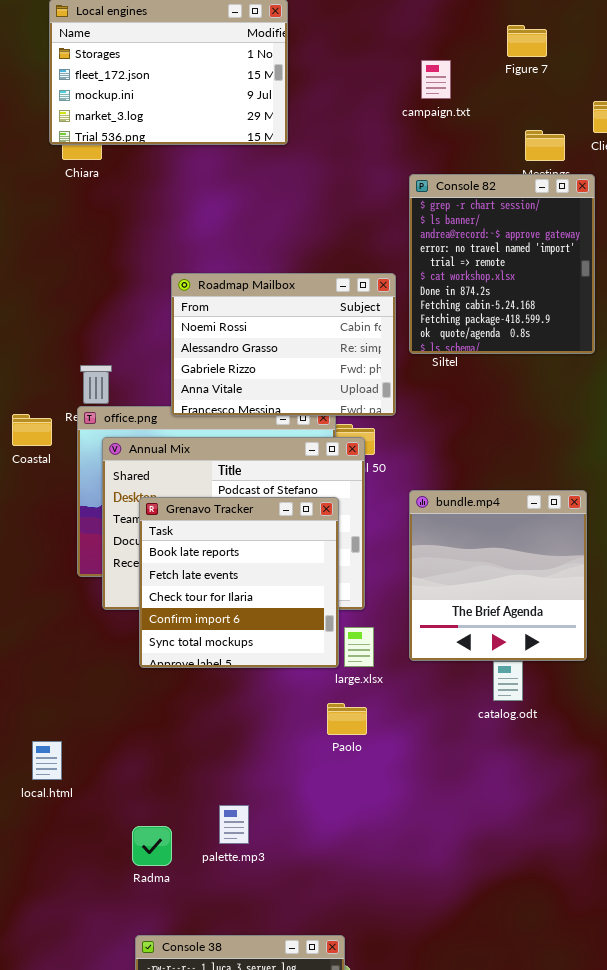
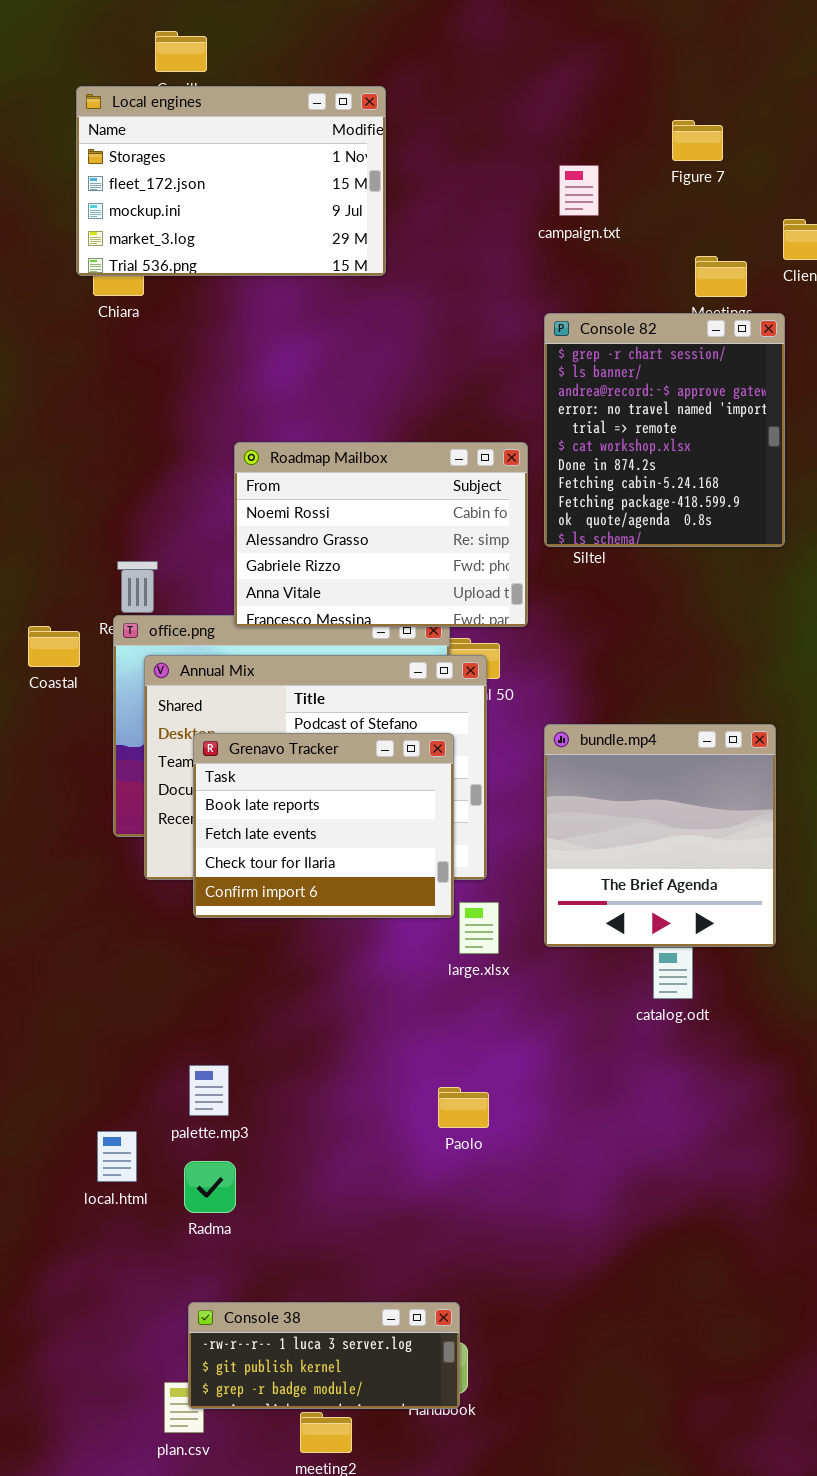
Grenavo Tracker: [139,497,339,668] -> [193,733,454,918], resized
Paolo: [327,703,367,735] -> [438,1087,489,1128], moved
local.html: [32,741,62,780] -> [97,1131,137,1182], moved
palette.mp3: [219,805,249,844] -> [189,1065,229,1116], moved

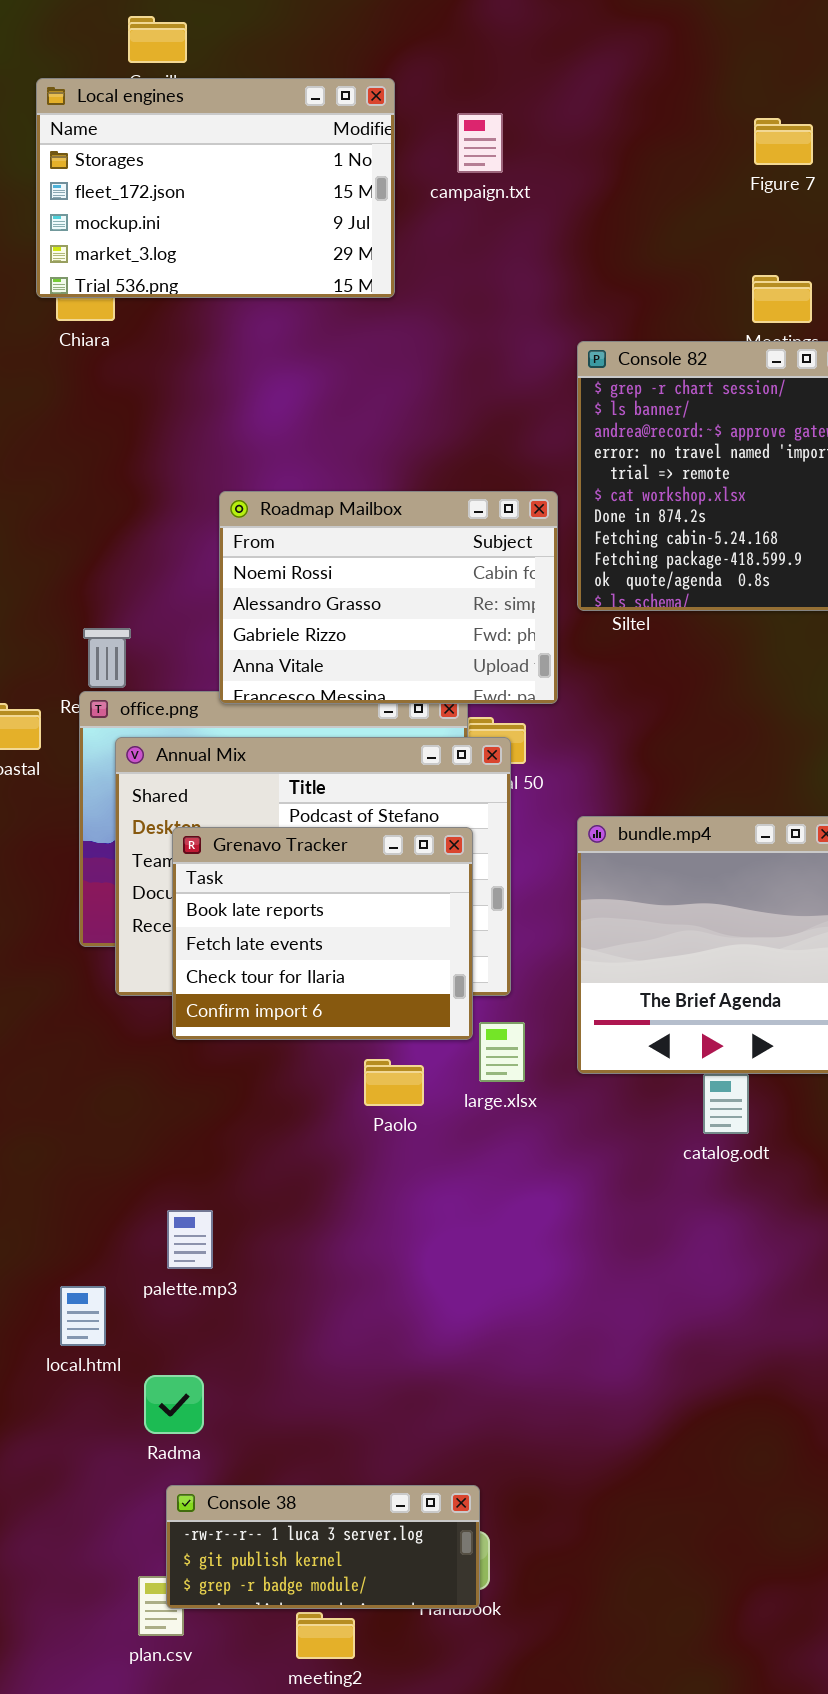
Figure 7: [672,120,723,161] -> [754,118,813,165], moved
campaign.txt: [559,165,599,216] -> [457,113,503,173], moved
Paolo: [438,1087,489,1128] -> [364,1059,424,1106], moved
Radma: [184,1161,236,1213] -> [144,1375,204,1434], moved

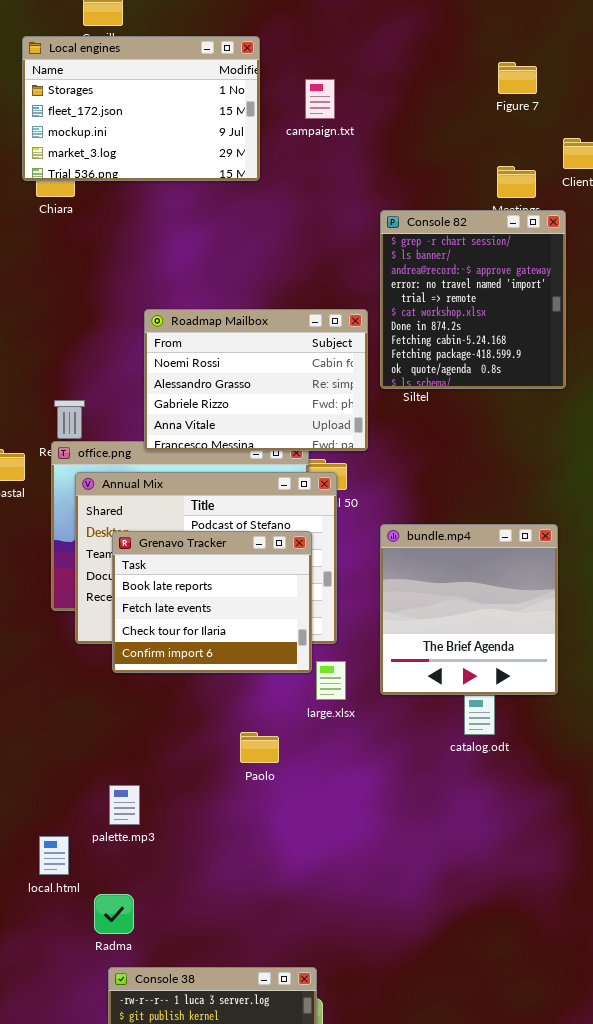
campaign.txt: [457,113,503,173] -> [305,79,335,119], moved
Paolo: [364,1059,424,1106] -> [240,732,279,763], moved

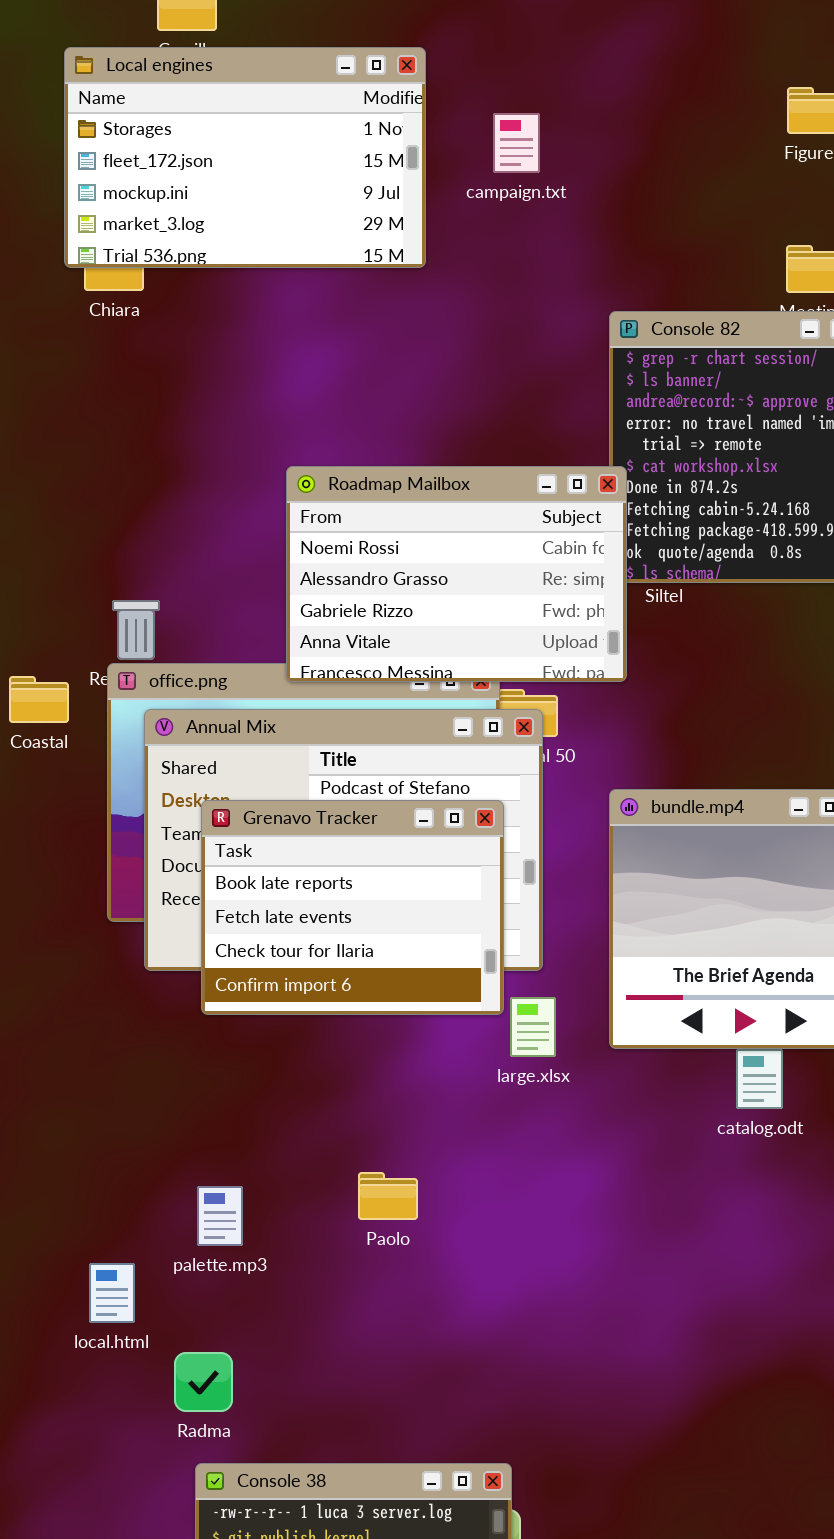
Roadmap Mailbox: [144,309,368,451] -> [286,466,627,682], moved
Paolo: [240,732,279,763] -> [358,1172,418,1220], moved

